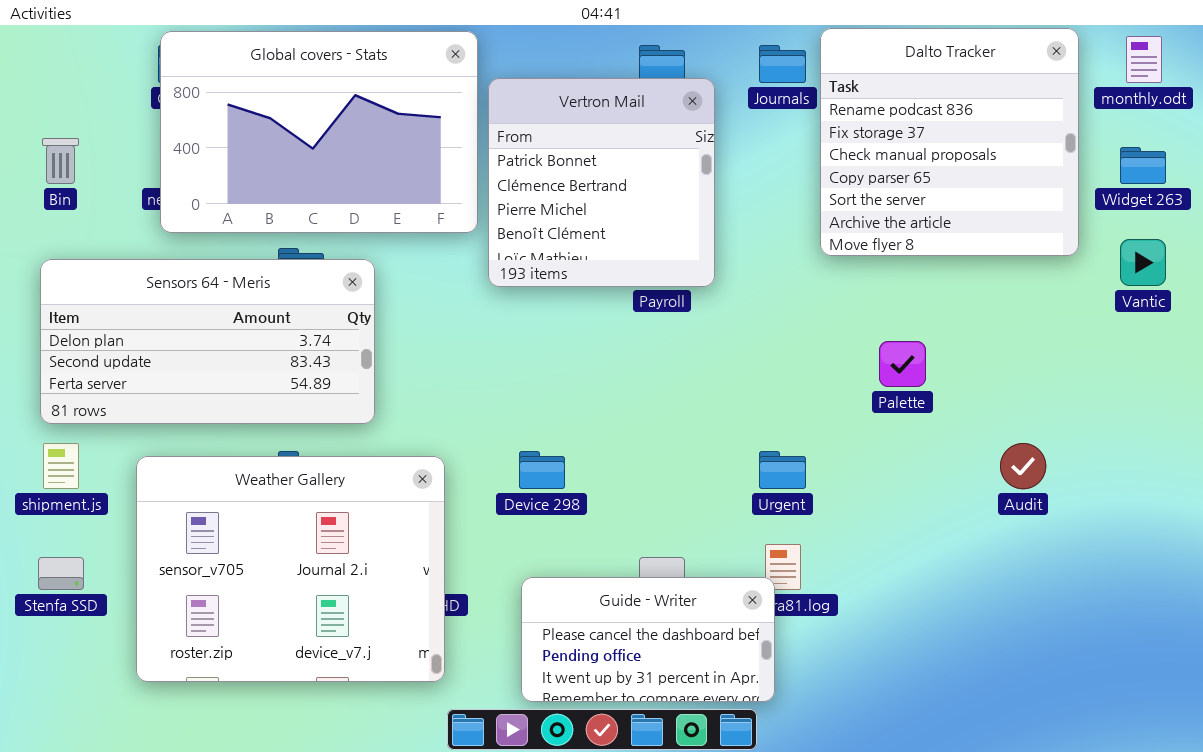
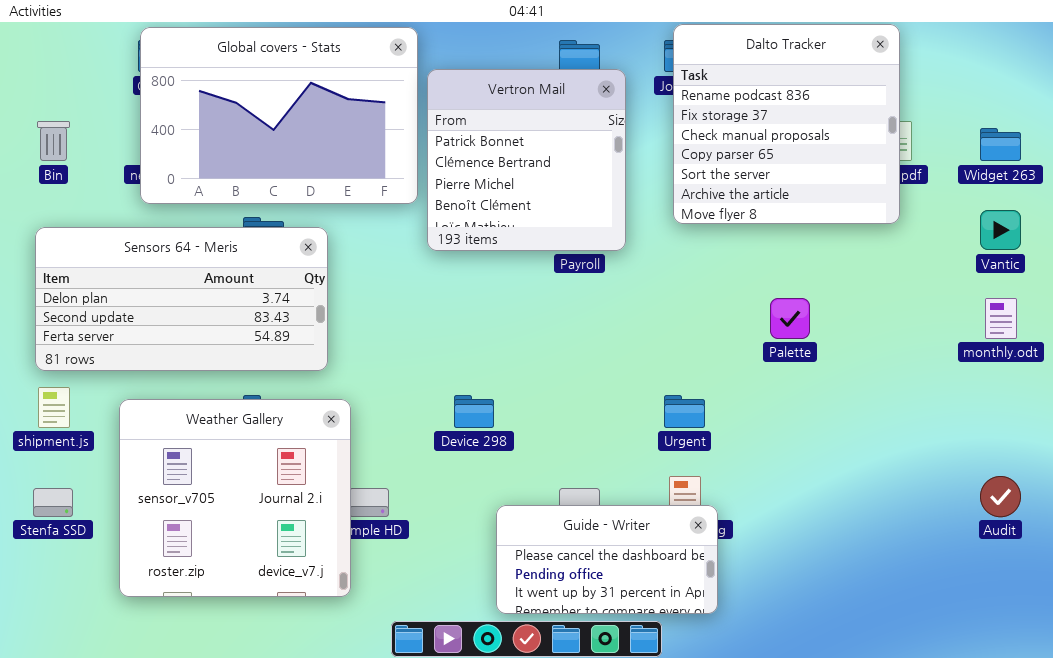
Dalto Tracker: [820,28,1079,256] -> [673,24,900,224], moved
monthly.odt: [1126,36,1162,83] -> [985,298,1017,339], moved
Audit: [1000,443,1046,489] -> [980,476,1021,517], moved
Weather Gallery: [136,456,445,682] -> [119,399,351,597], resized
Guide - Writer: [521,577,775,702] -> [496,505,718,614], moved

